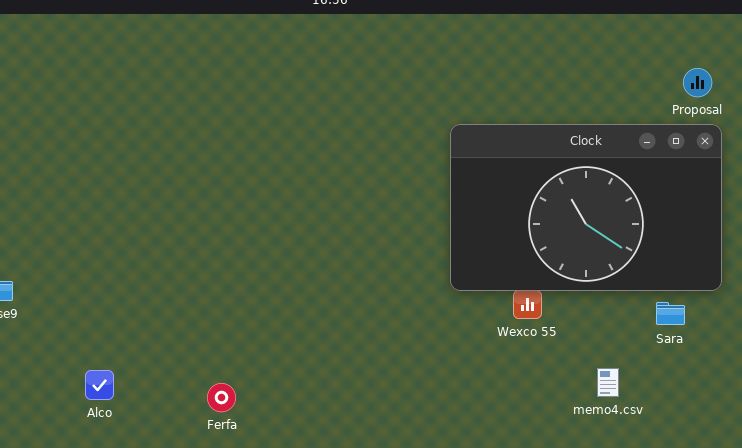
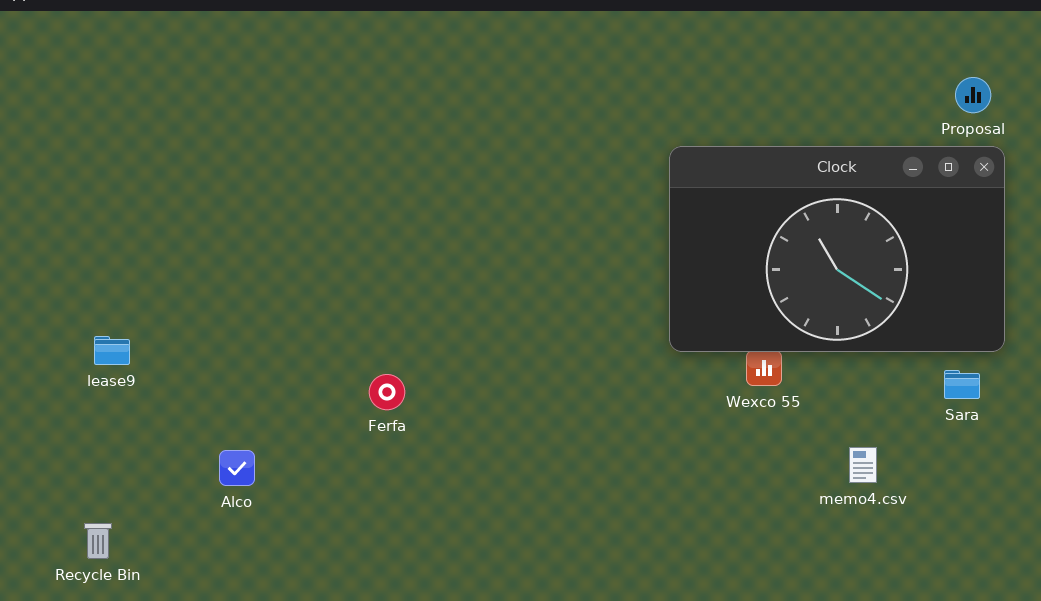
Sara: [656,302,685,325] -> [944,370,980,399], moved
Ferfa: [207,383,236,412] -> [369,374,405,410], moved

